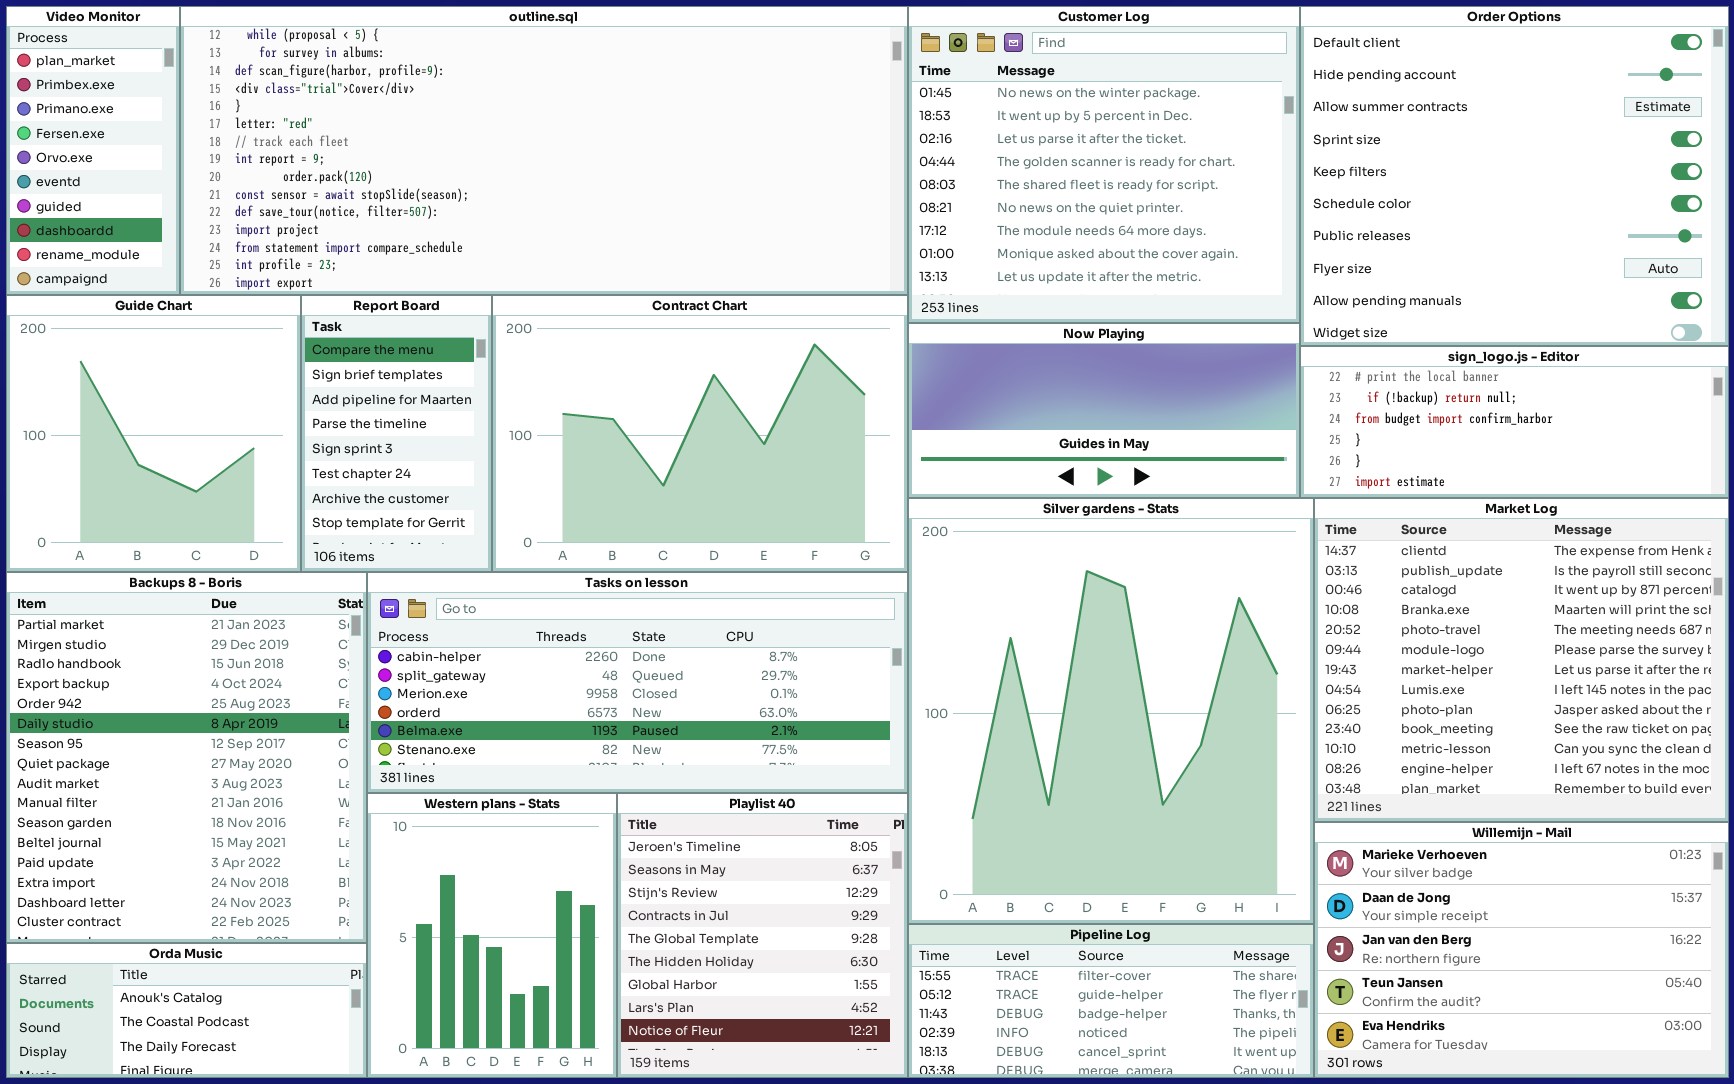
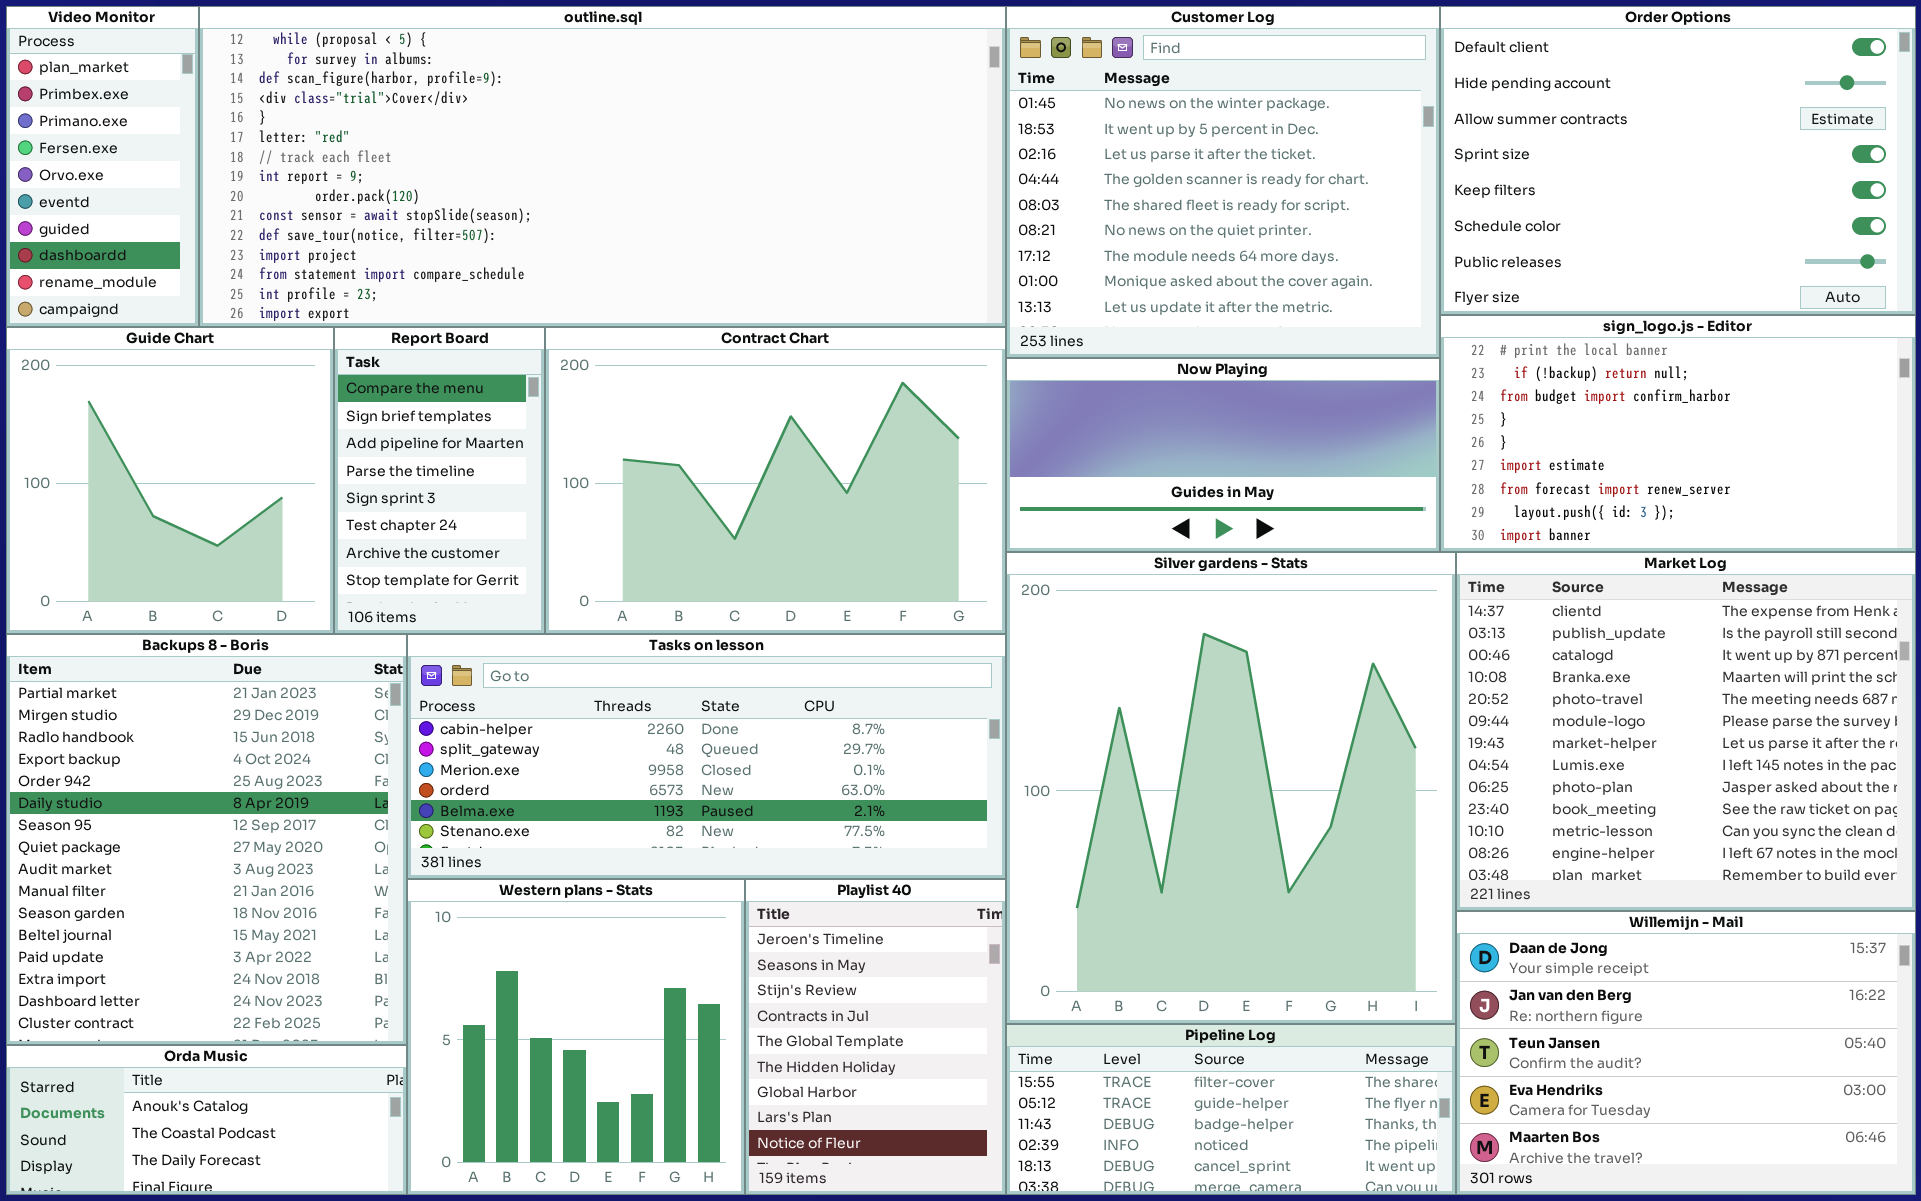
Order Options: [1300,6,1729,346] -> [1440,6,1916,315], resized
sign_logo.js - Editor: [1300,346,1729,498] -> [1440,315,1916,552], resized
Western plans - Stats: [367,793,617,1078] -> [407,879,745,1195], resized
Playlist 40: [617,793,908,1078] -> [745,879,1006,1195], resized
Willemijn - Mail: [1314,822,1729,1078] -> [1456,911,1916,1195], scrolled down 1 row

